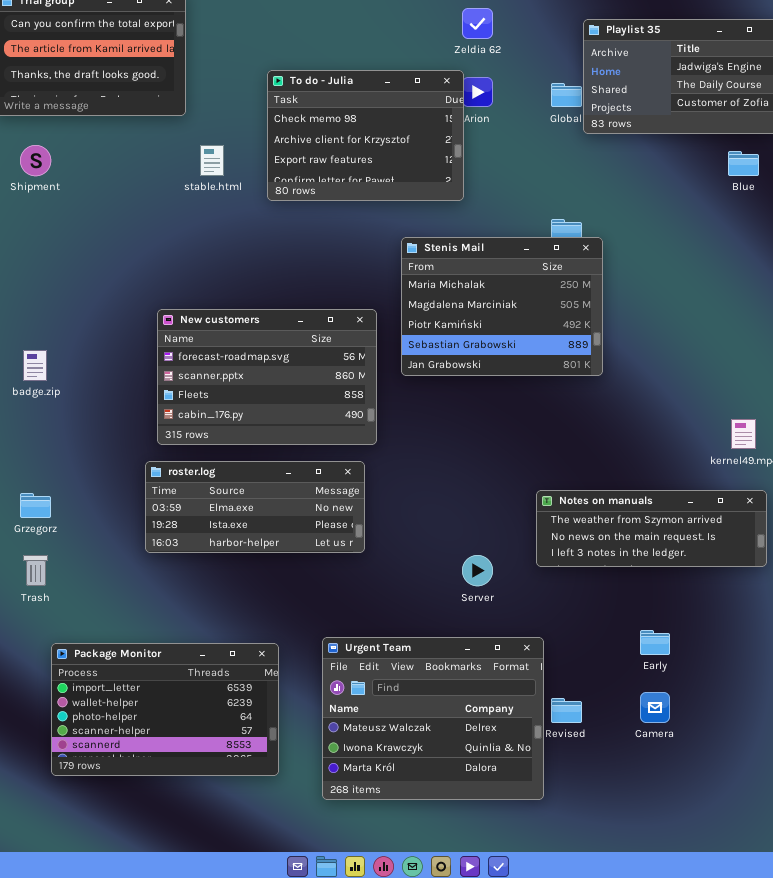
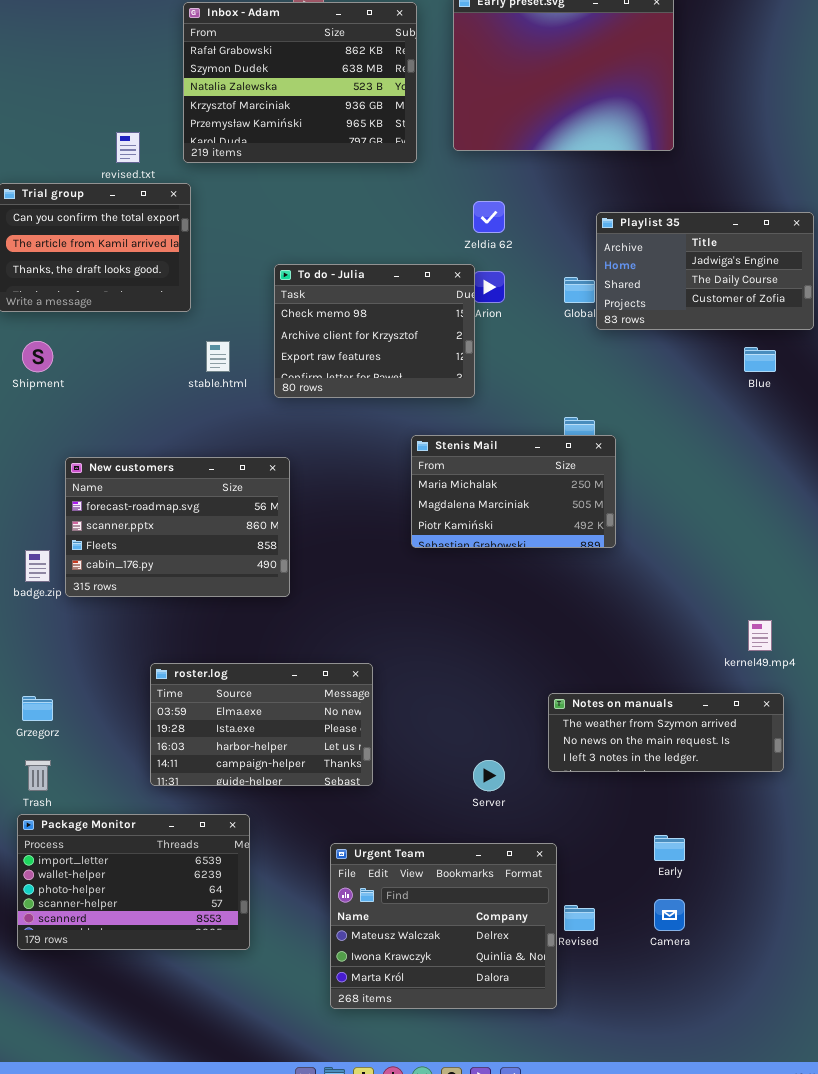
Stenis Mail: [401,237,603,376] -> [411,435,616,548], resized
New customers: [157,309,377,445] -> [65,457,290,597], moved
roster.log: [145,461,365,553] -> [150,663,373,786], resized
Package Monitor: [51,643,279,776] -> [17,814,250,950], moved

